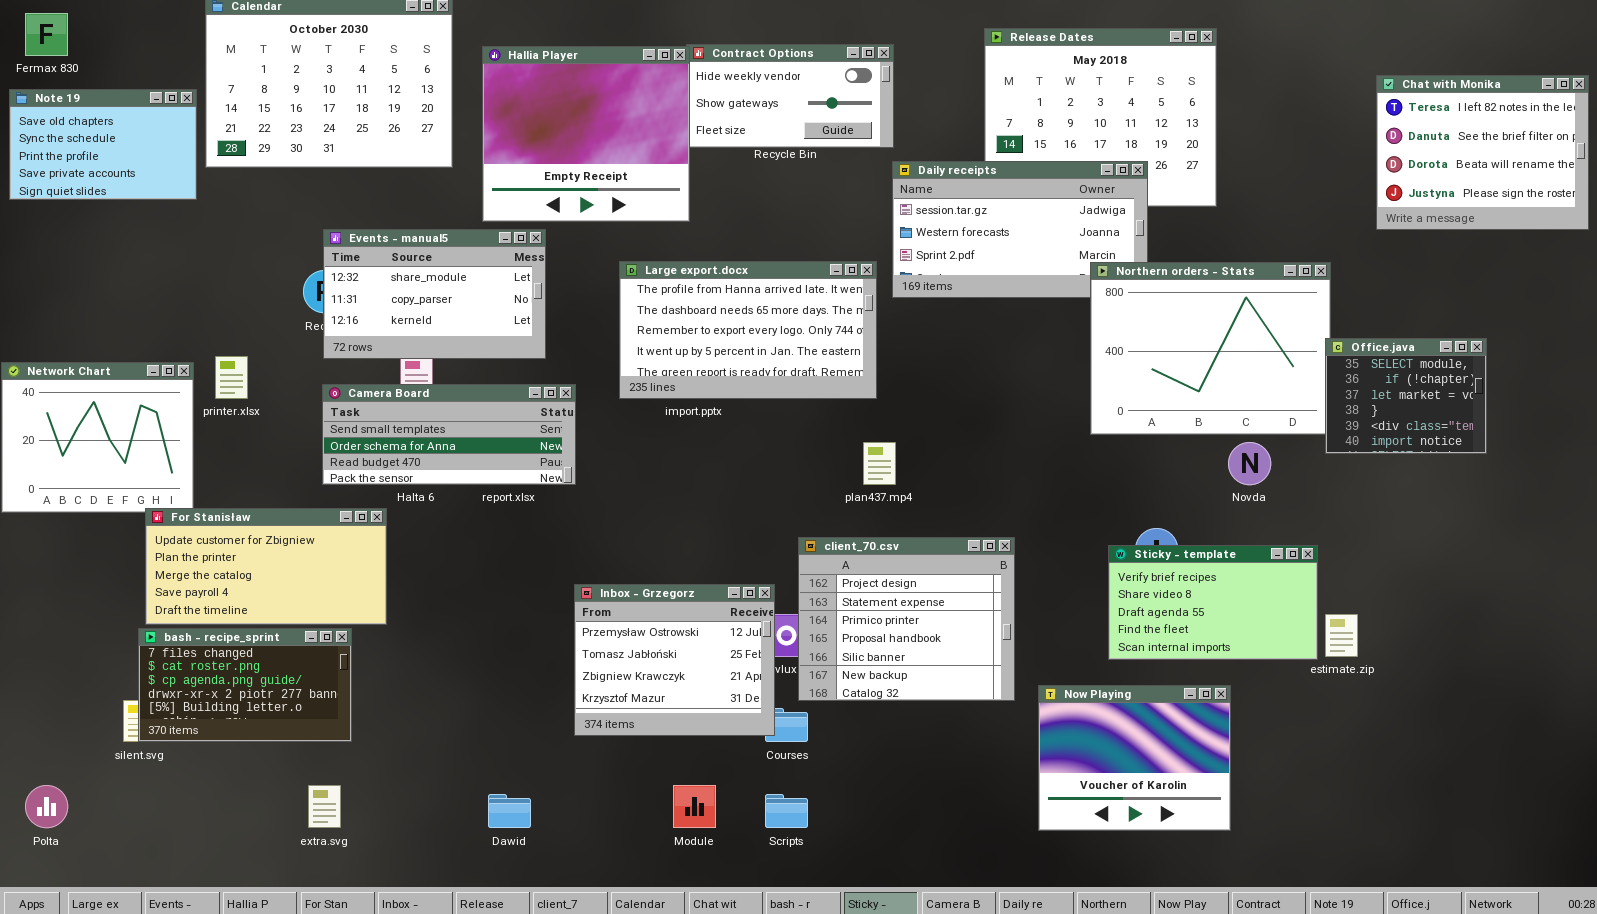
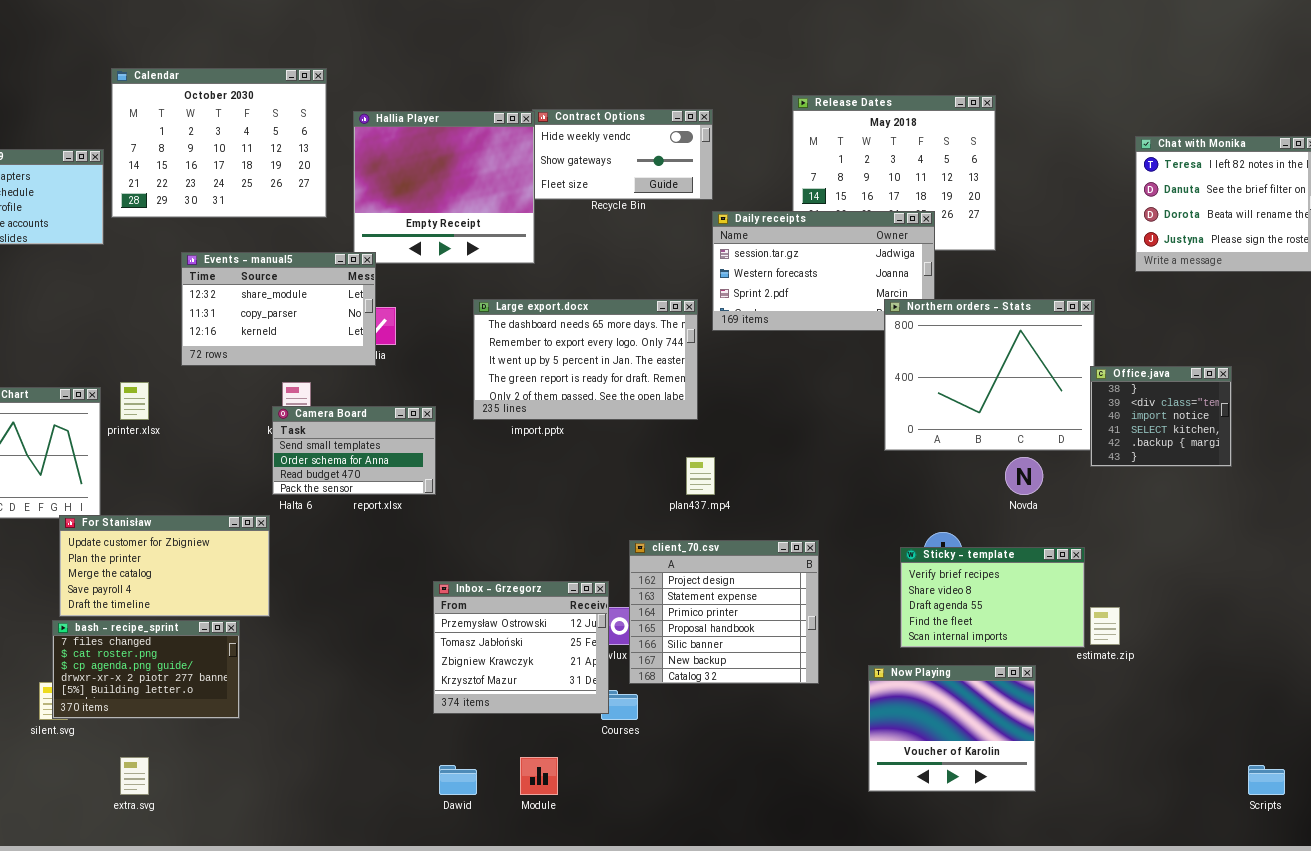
Events - manual5: [323,229,546,359] -> [181,252,376,366], moved
Large export.docx: [619,261,877,399] -> [473,299,698,420], scrolled down 1 row
Office.java: [1325,338,1487,454] -> [1090,366,1232,467], scrolled down 3 rows
Camera Board: [322,384,576,485] -> [272,406,436,495], resized
Now Playing: [1038,685,1231,831] -> [868,665,1036,792], moved
extra.svg: [308,785,341,828] -> [120,757,149,795], moved
Dawid: [488,794,531,828] -> [439,765,477,795], moved
Scripts: [765,794,808,828] -> [1248,765,1285,795], moved

